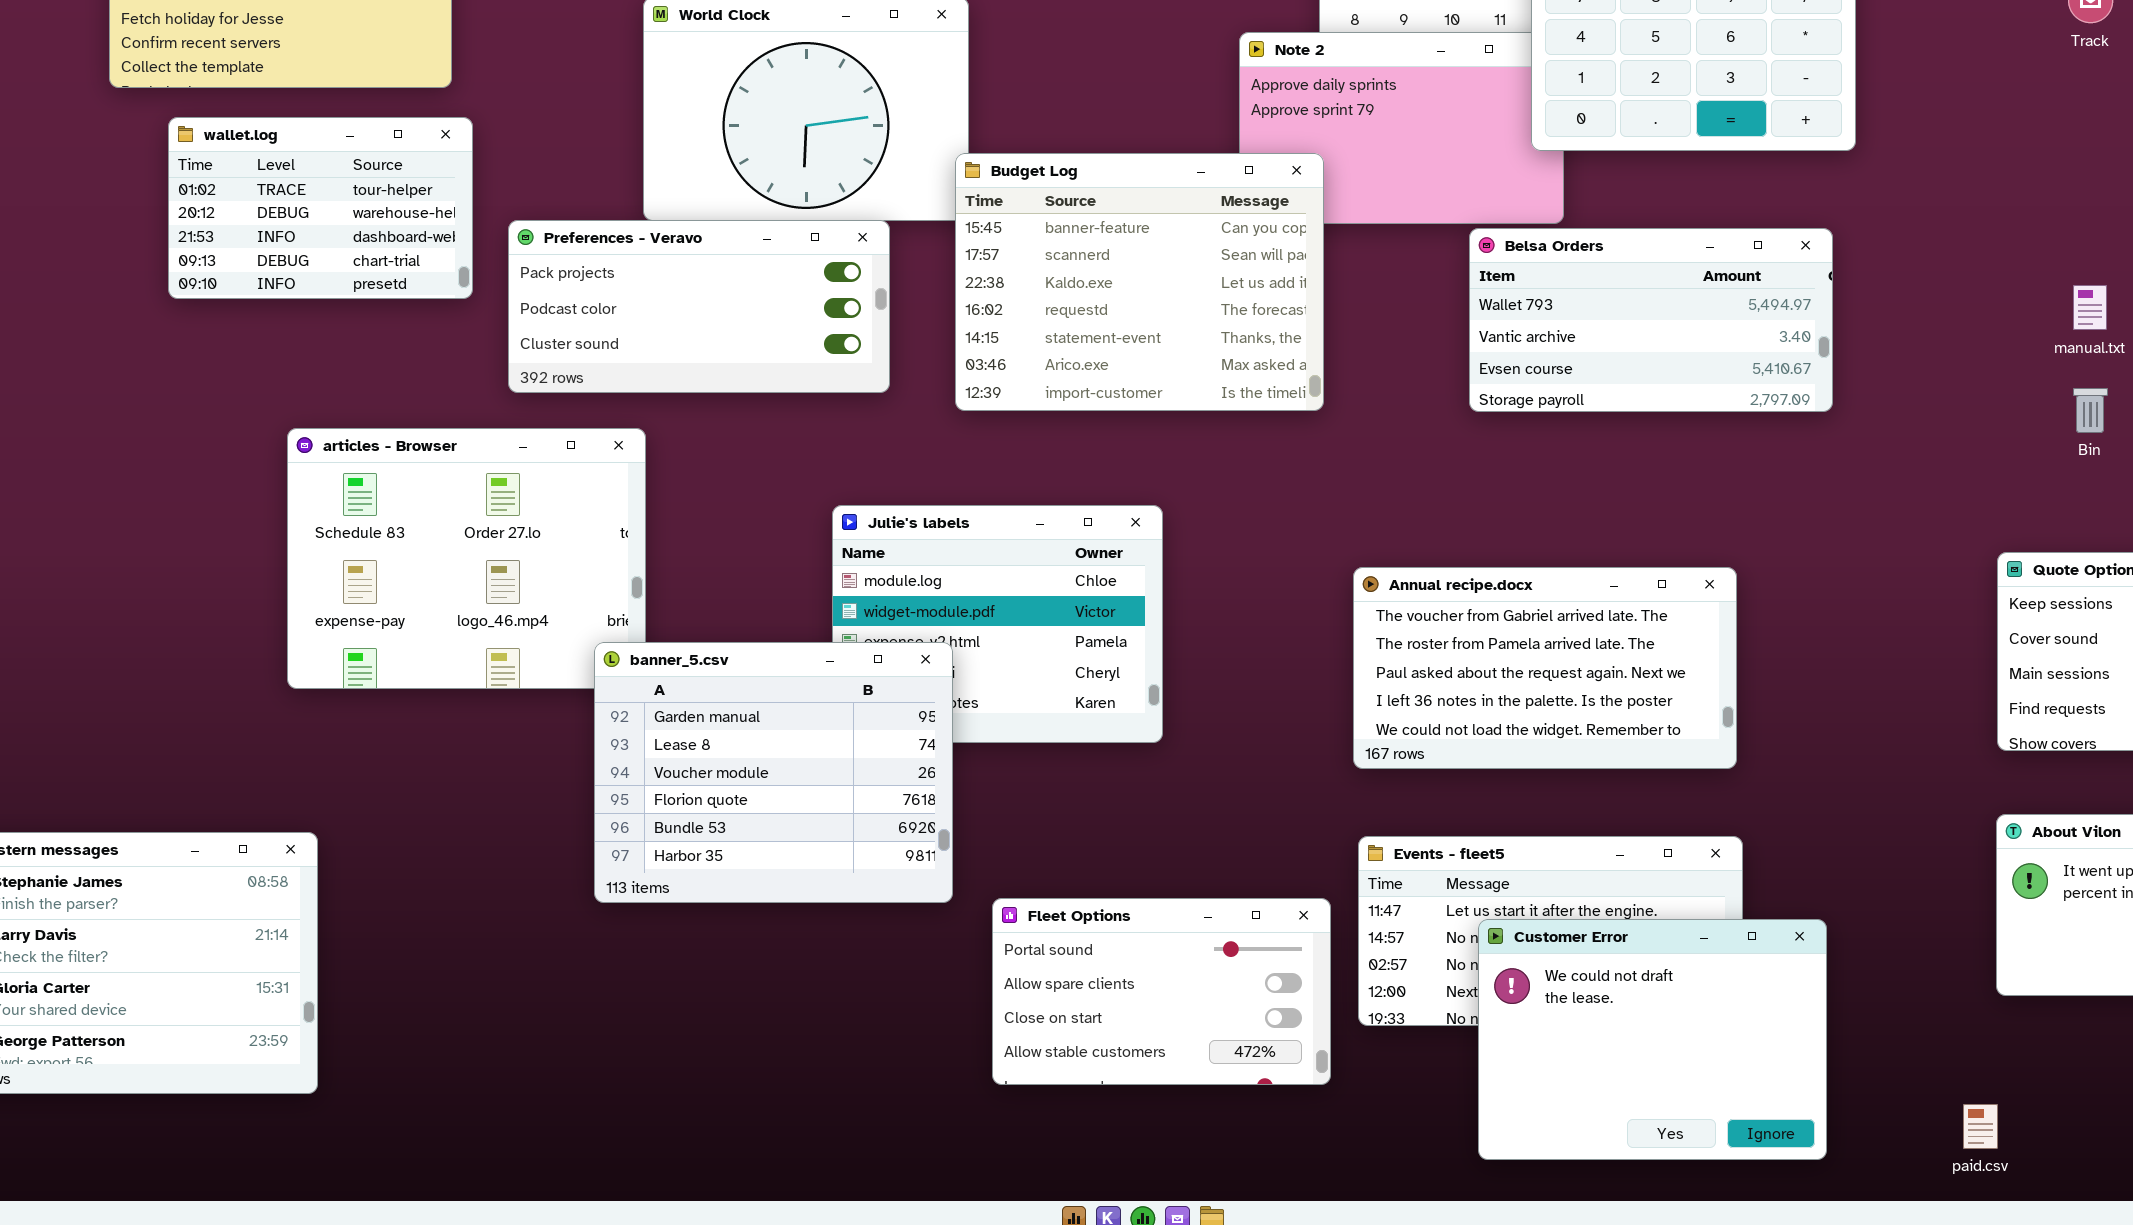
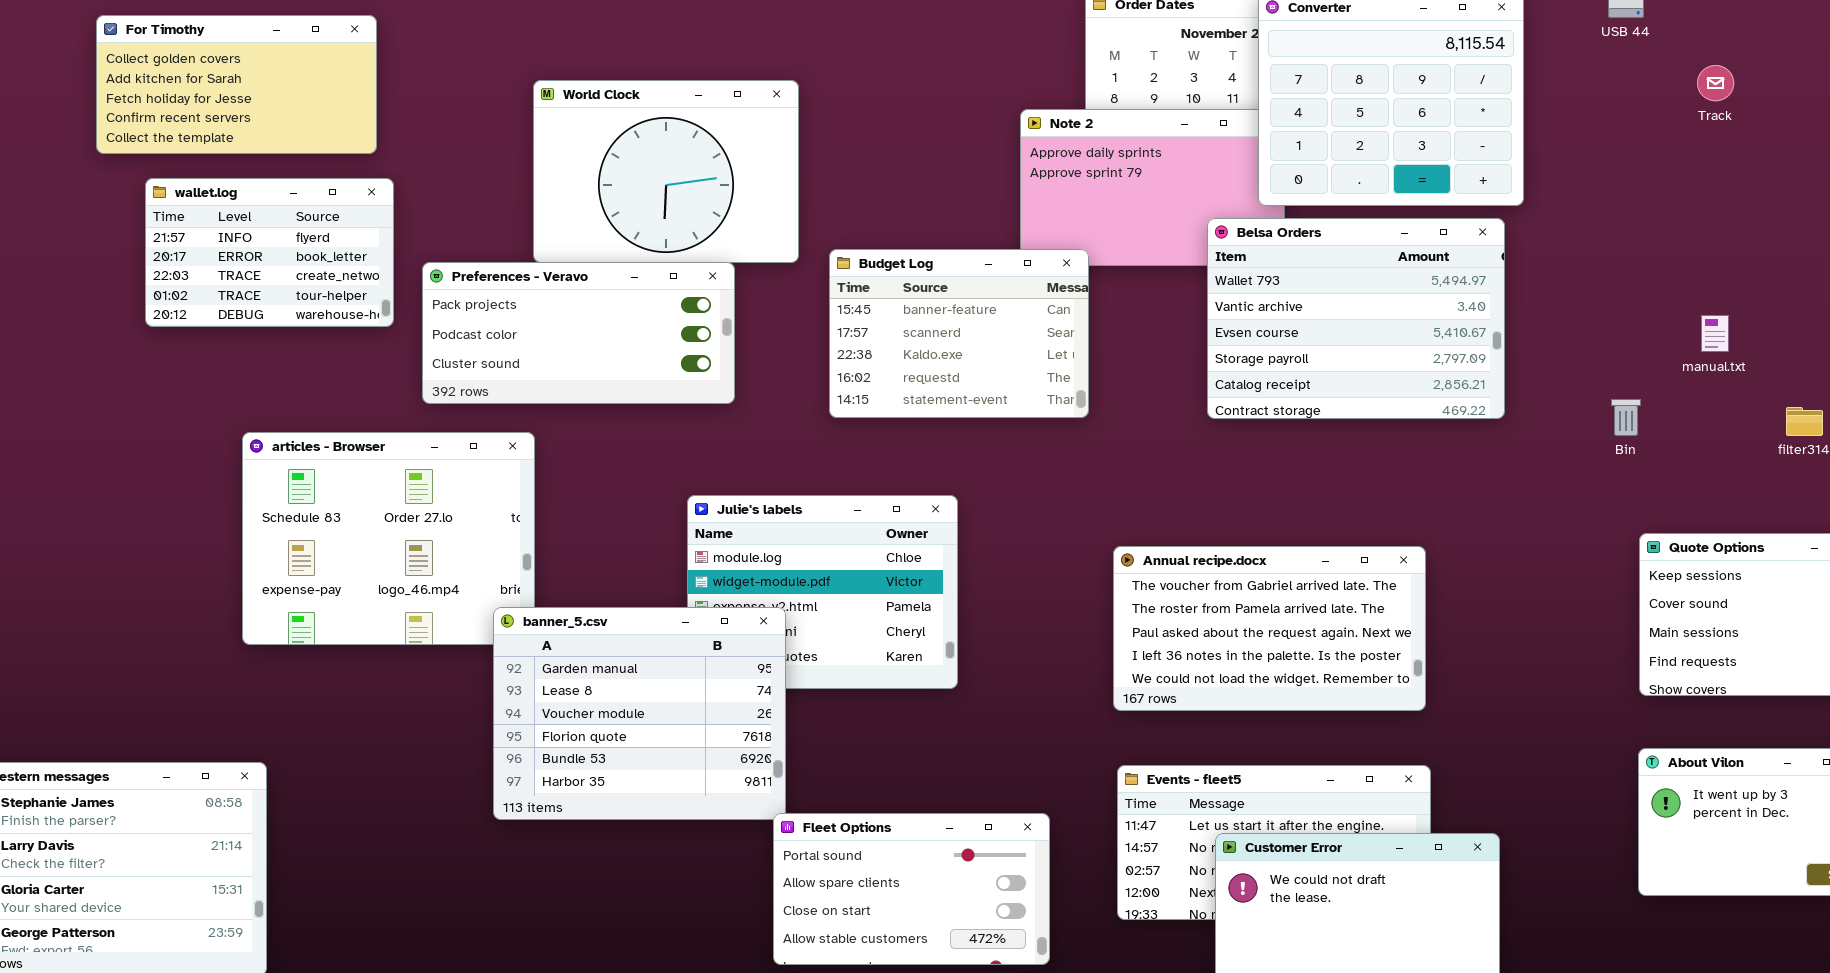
wallet.log: [168,117,473,299] -> [145,178,394,327], scrolled up 3 rows
Budget Log: [955,153,1324,411] -> [829,249,1089,418], resized
Belsa Orders: [1469,228,1833,412] -> [1207,218,1505,419], resized
Bin: [2073,388,2108,433] -> [1611,399,1641,436], moved
Fleet Options: [992,898,1331,1085] -> [773,813,1050,965], moved

